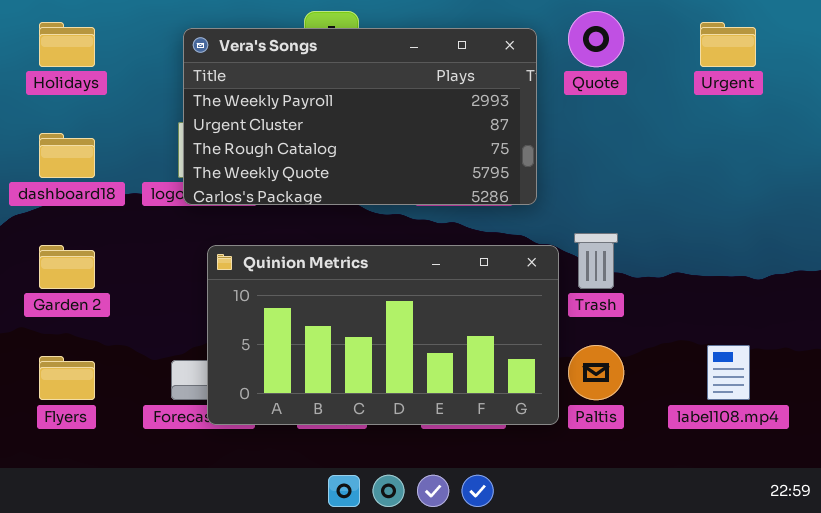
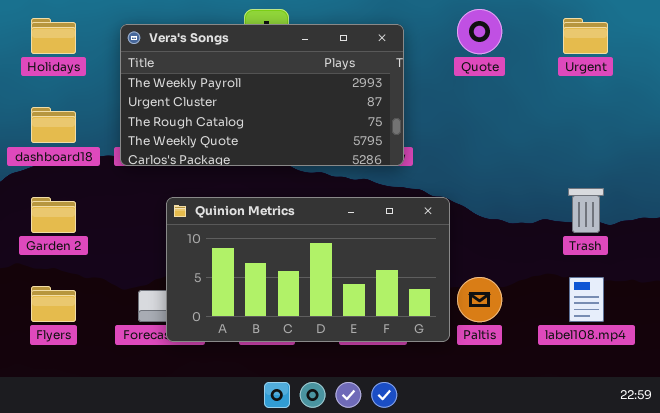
Vera's Songs: [183,28,537,205] -> [120,24,404,166], moved
Trash: [574,233,618,289] -> [568,188,604,233], moved

